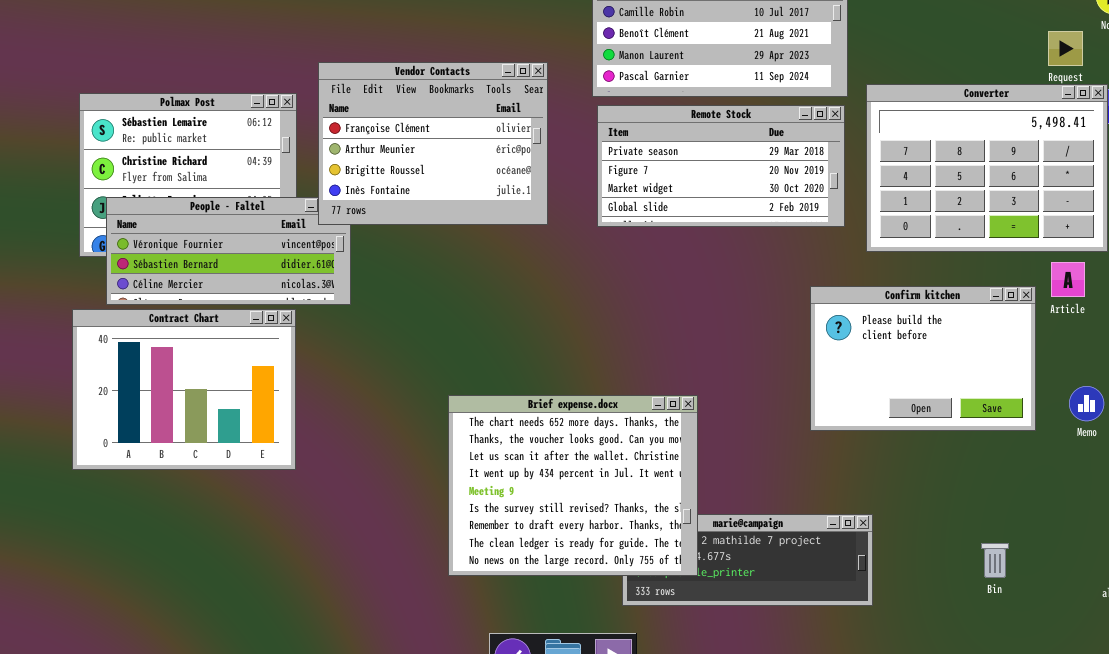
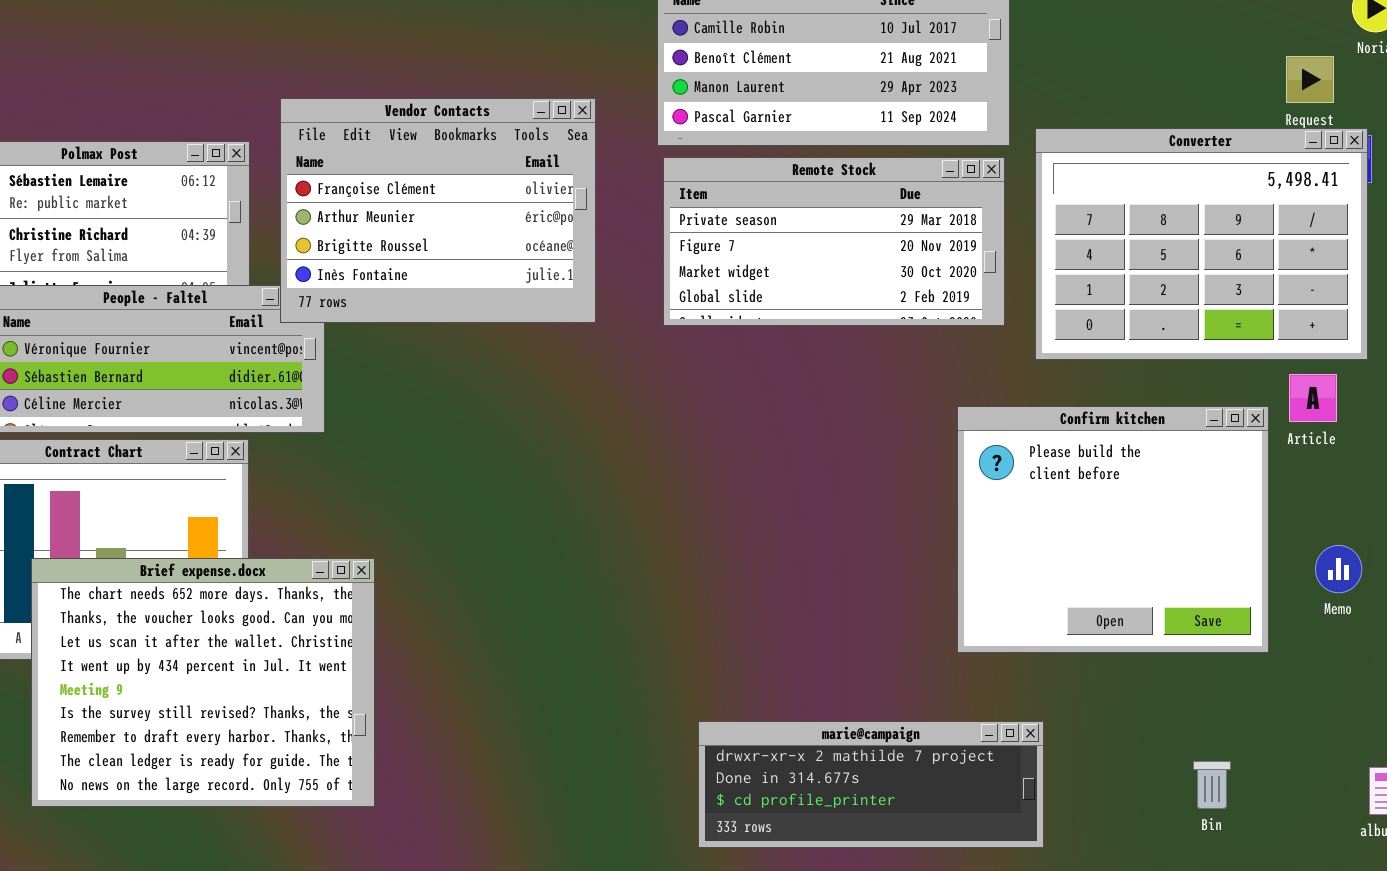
Confirm kitchen: [810,286,1036,431] -> [957,406,1269,653], resized
Brief expense.docx: [448,395,698,576] -> [31,558,375,807], moved

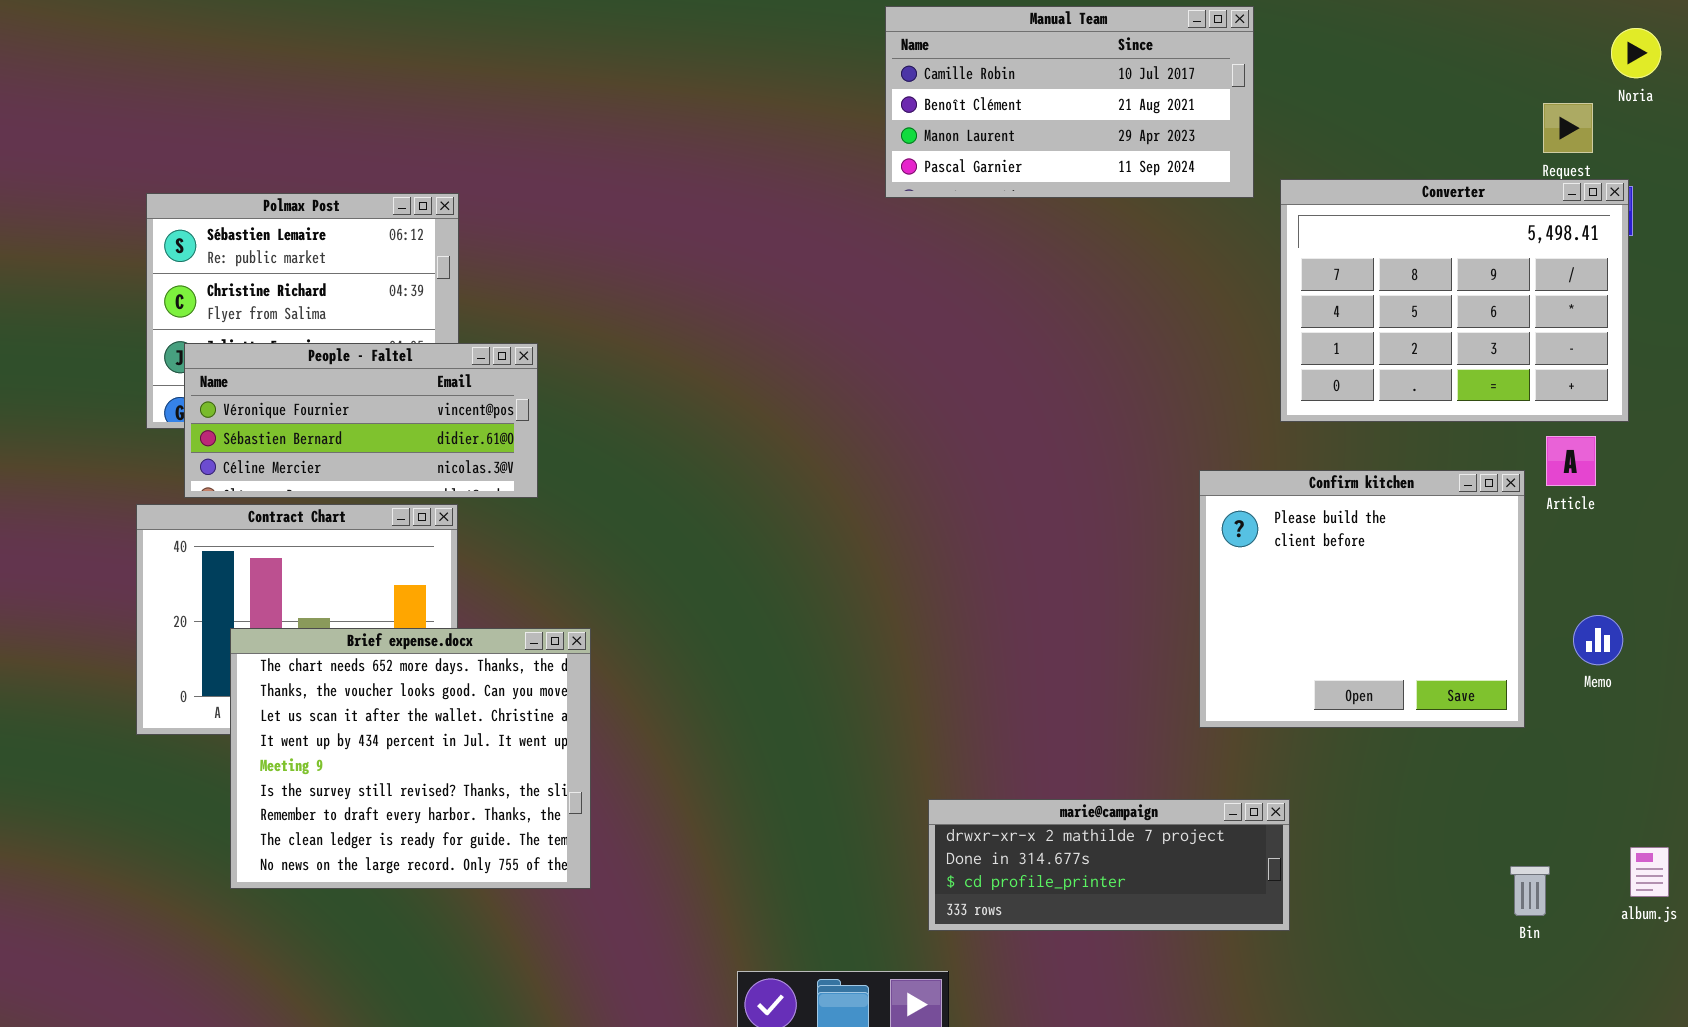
Vendor Contacts: [280,98,596,323] -> none, closed
Remote Stock: [663,157,1005,326] -> none, closed
Bin: [1193,761,1231,809] -> [1510,866,1550,916], moved

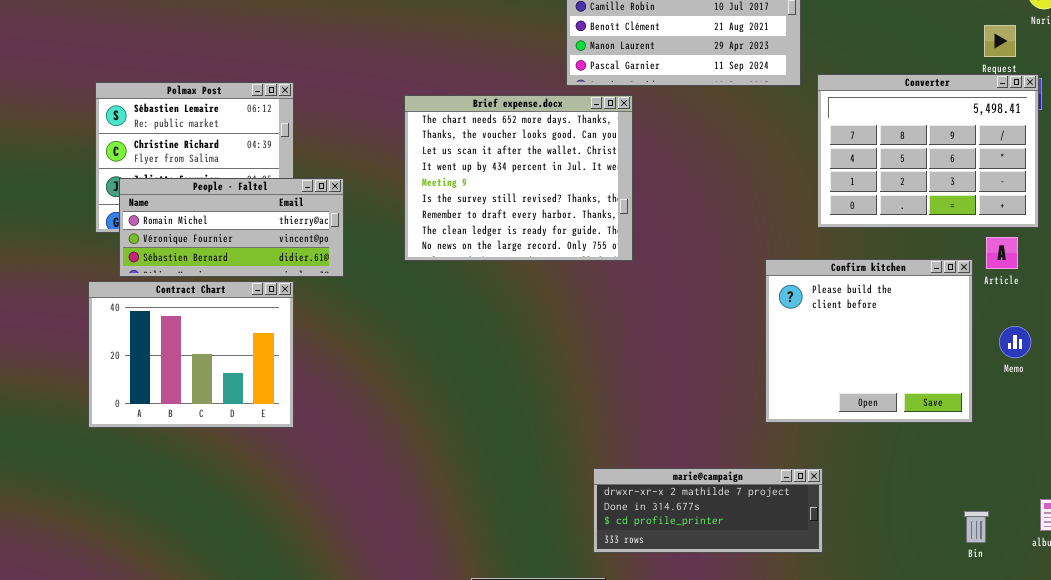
People - Faltel: [184,343,538,498] -> [119,178,344,277], scrolled up 1 row
Memo: [1573,615,1623,665] -> [999,326,1031,358], moved
Brief expense.docx: [230,628,591,889] -> [404,95,633,261], moved

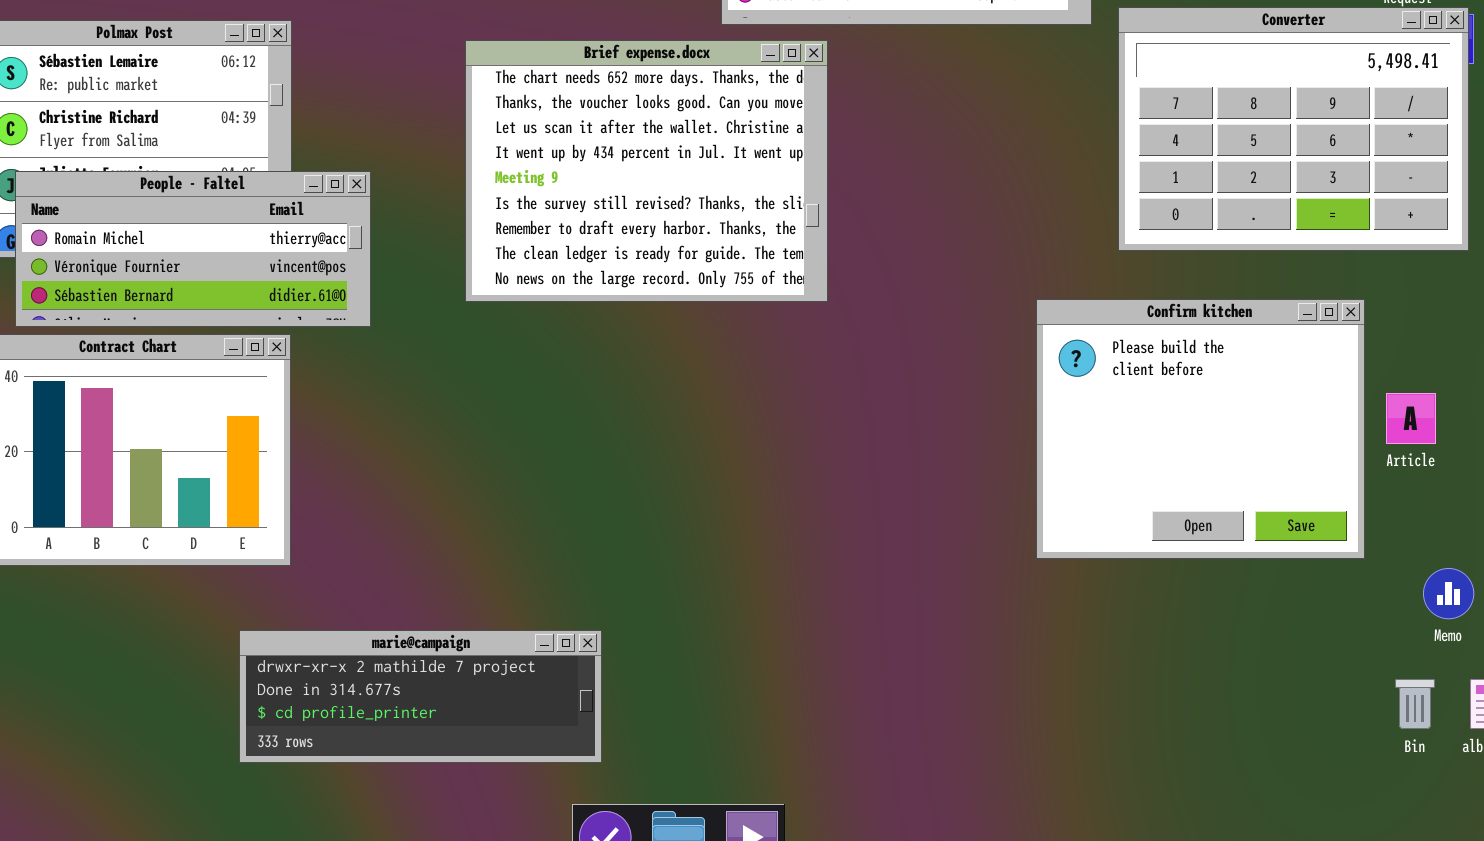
Article: [986,237,1018,269] -> [1386,393,1436,444], moved
Memo: [999,326,1031,358] -> [1423,568,1474,619], moved
marie@campaign: [593,468,823,553] -> [239,630,602,763], moved
Bin: [964,511,989,543] -> [1395,679,1435,729], moved

